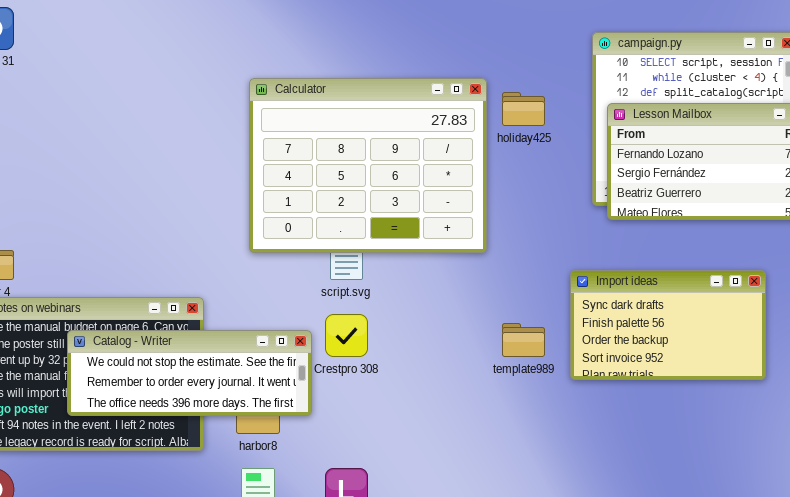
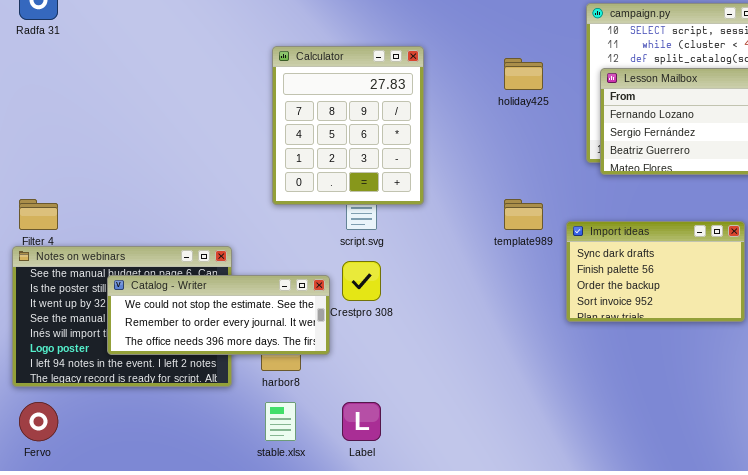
Calculator: [249,78,487,253] -> [272,46,424,205], resized
template989: [502,323,545,357] -> [504,199,543,230], moved

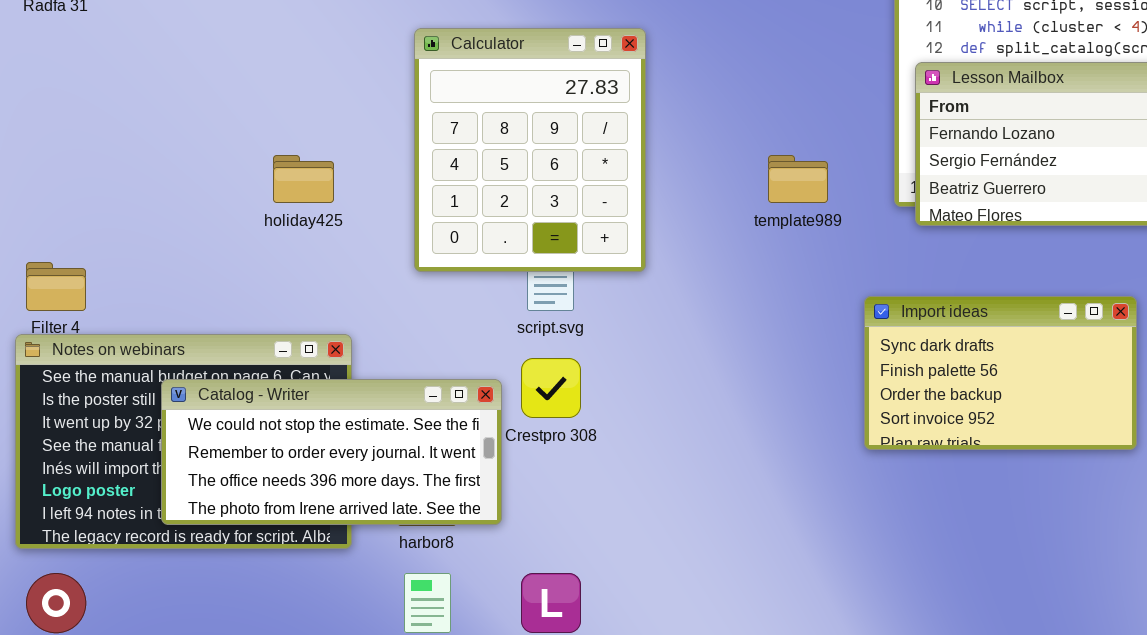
holiday425: [504,58,543,90] -> [273,155,334,203], moved
template989: [504,199,543,230] -> [768,155,828,203], moved
Catalog - Writer: [107,275,330,355] -> [161,379,502,525], resized

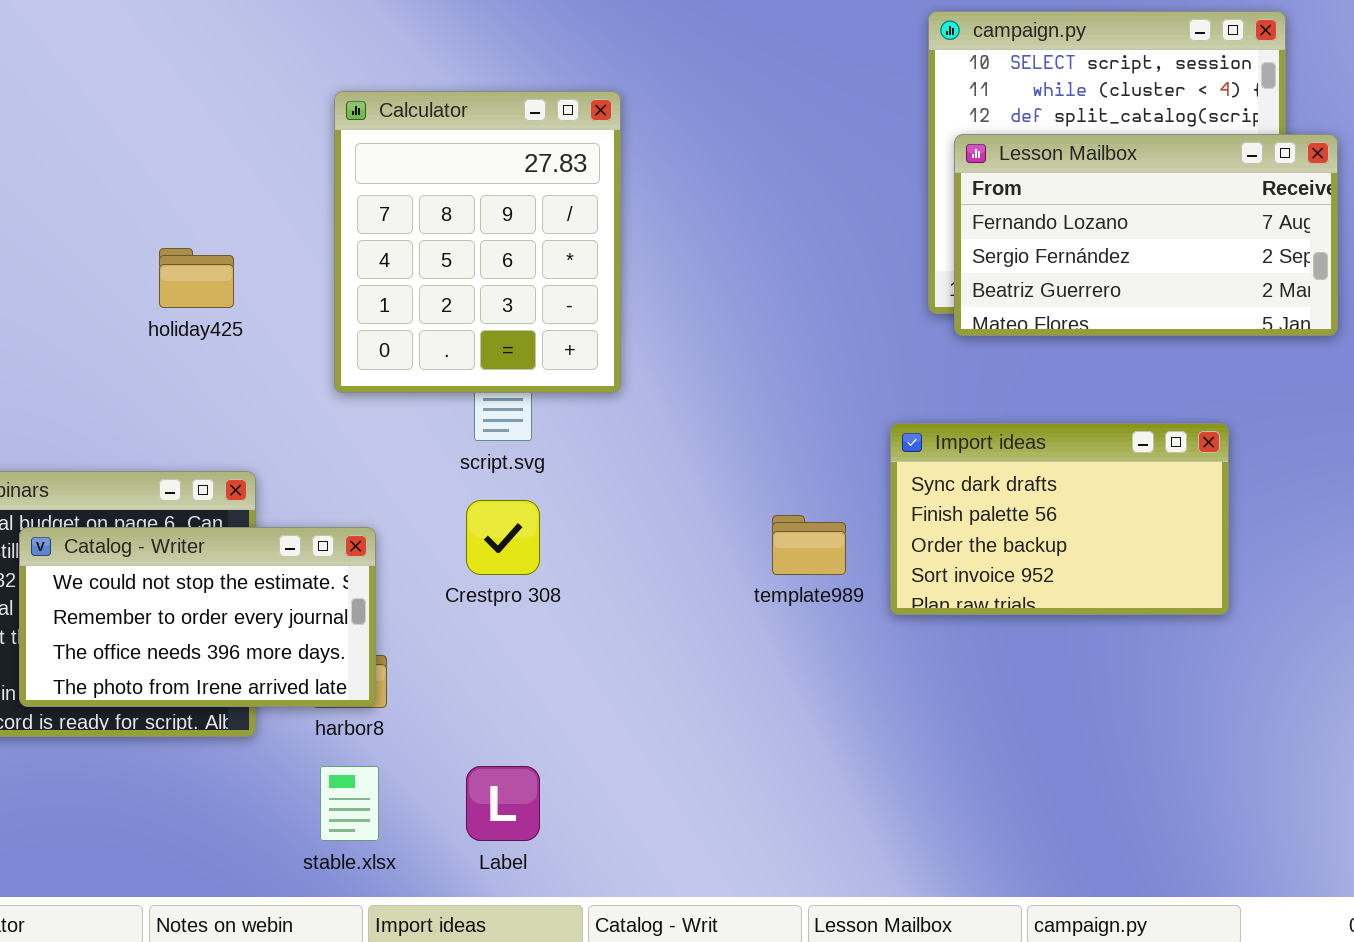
template989: [768,155,828,203] -> [772,515,846,575], moved
Catalog - Writer: [161,379,502,525] -> [19,527,376,707], resized

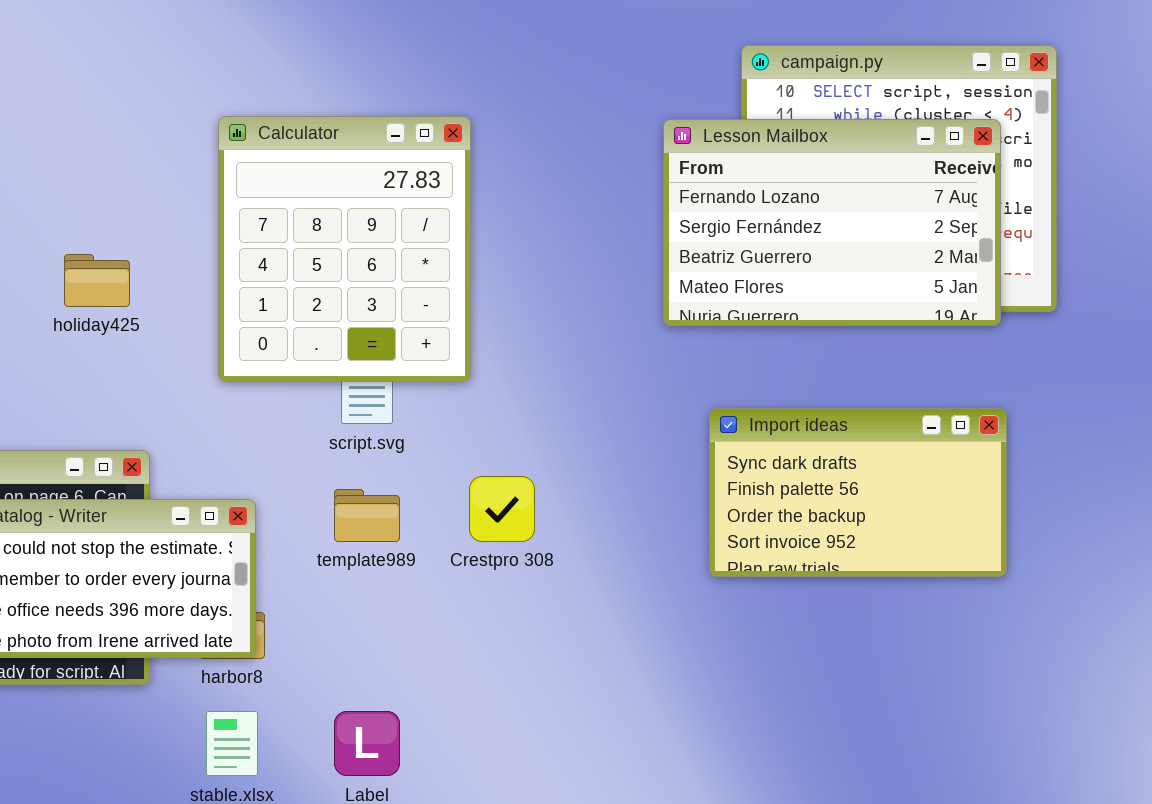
Lesson Mailbox: [954,134,1338,336] -> [663,119,1001,326], moved, resized
Crestpro 308: [466,500,540,575] -> [469,476,535,542], moved
template989: [772,515,846,575] -> [334,489,400,542], moved

